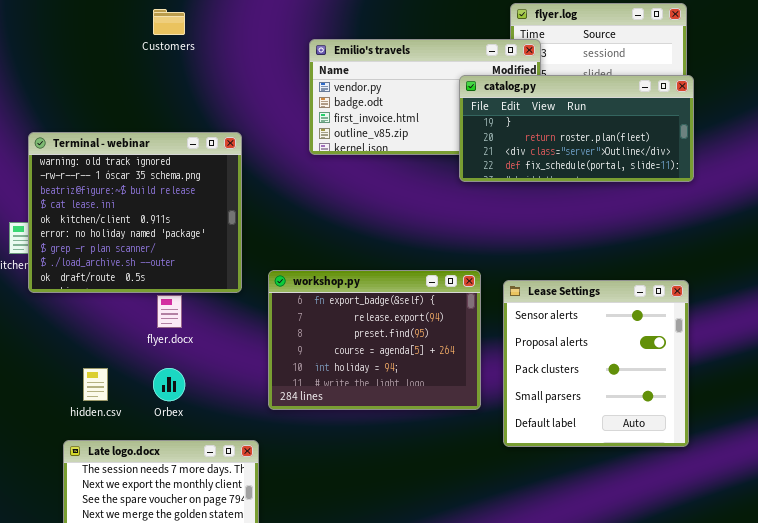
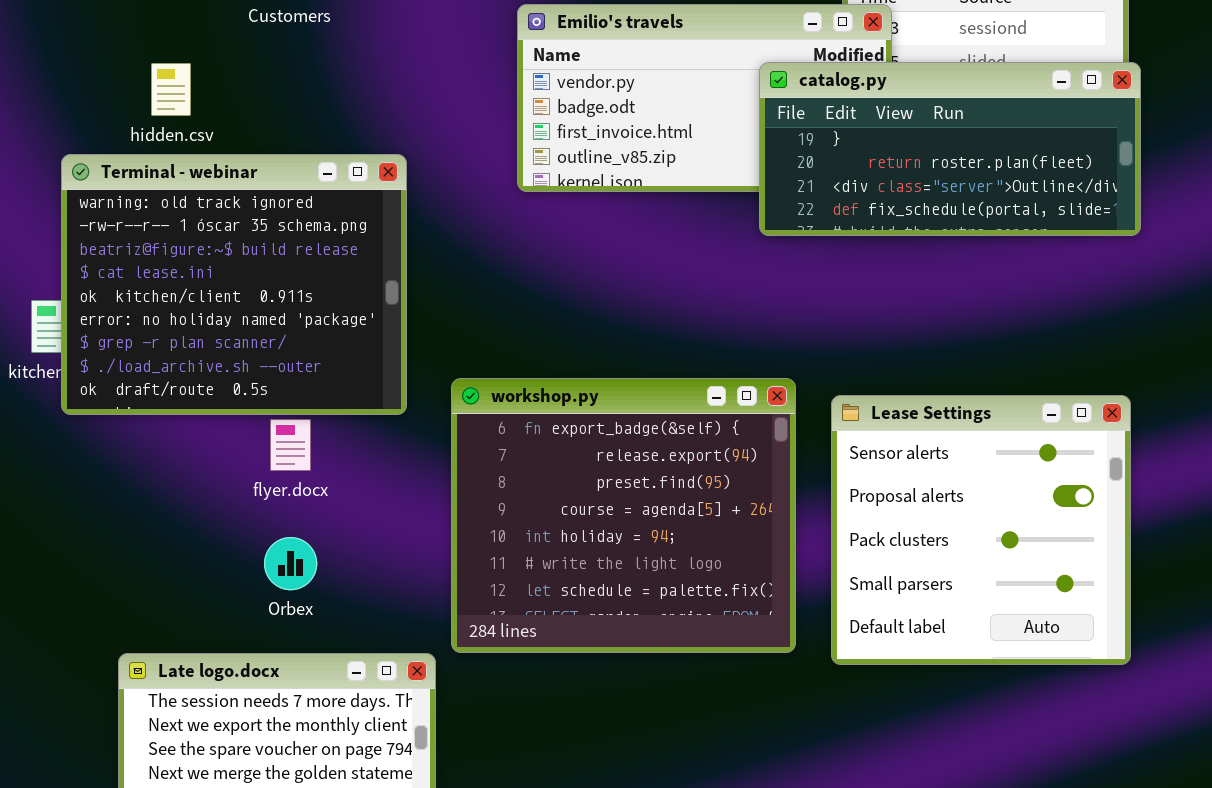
workshop.py: [268,270,481,410] -> [451,378,796,653], resized
hidden.csv: [83,368,108,401] -> [151,63,191,116], moved

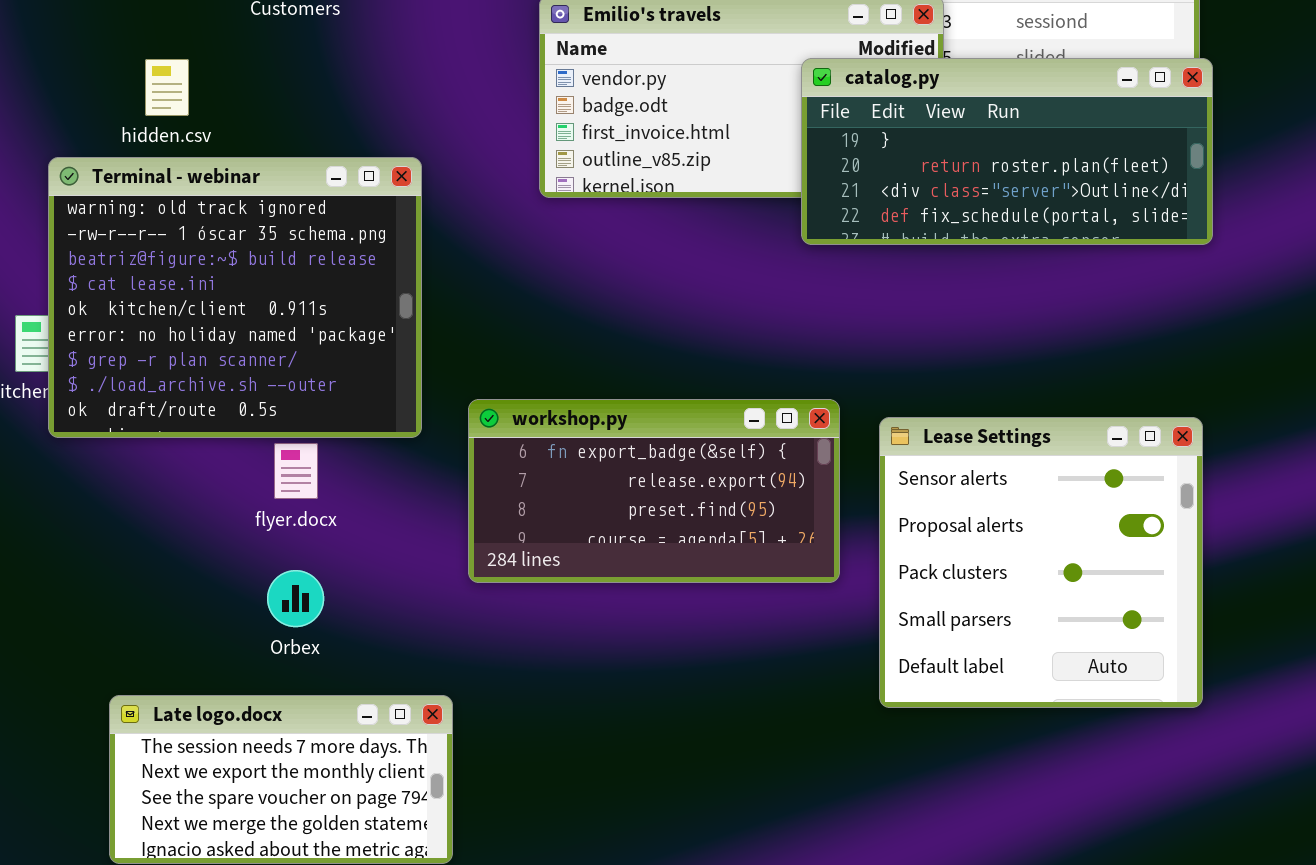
workshop.py: [451,378,796,653] -> [468,399,840,583], resized

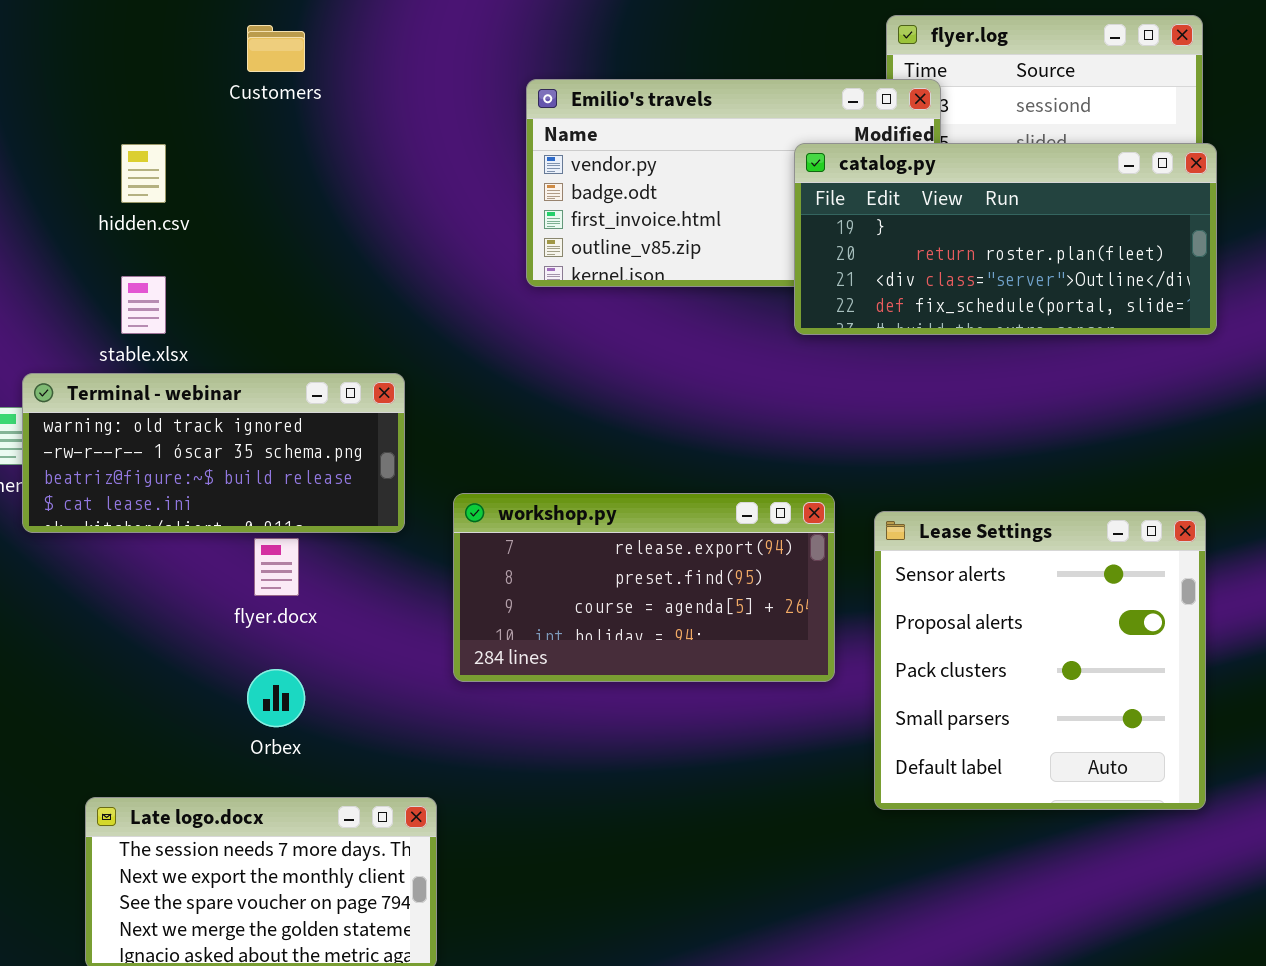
Terminal - webinar: [48,157,422,438] -> [22,373,405,533], resized
workshop.py: [468,399,840,583] -> [453,493,835,682], scrolled down 1 row

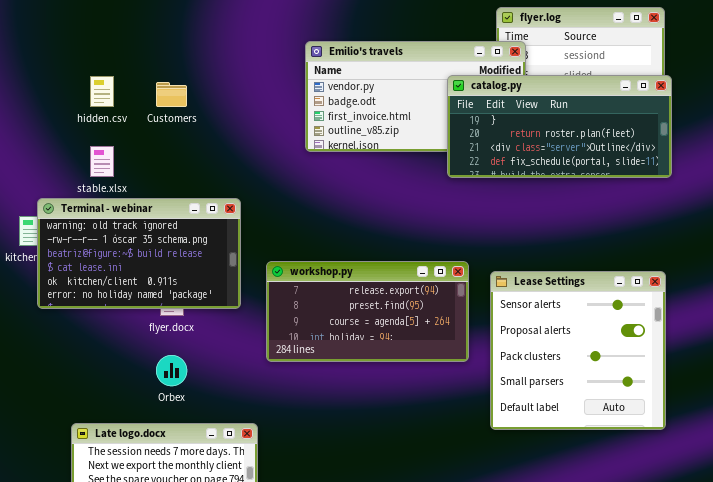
Customers: [247,25,305,72] -> [156,82,187,107], moved
Terminal - webinar: [22,373,405,533] -> [37,198,241,309], resized

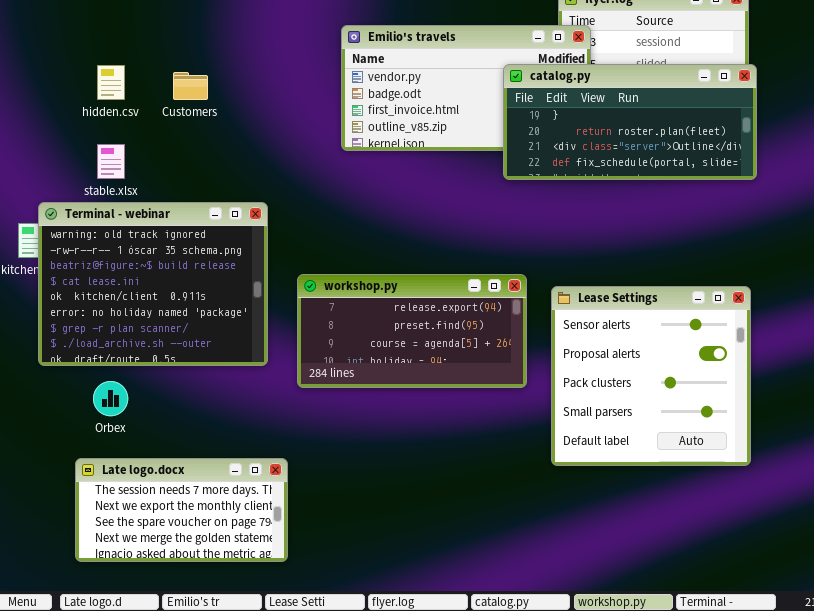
Terminal - webinar: [37,198,241,309] -> [38,202,268,366], resized
Orbex: [156,355,187,386] -> [93,381,128,416], moved

